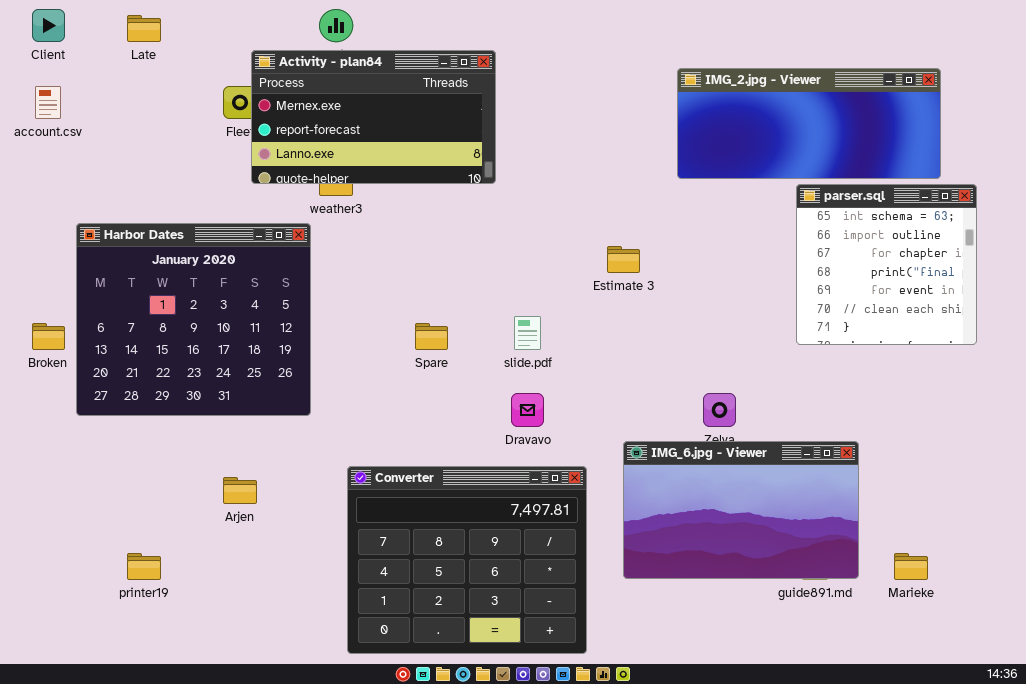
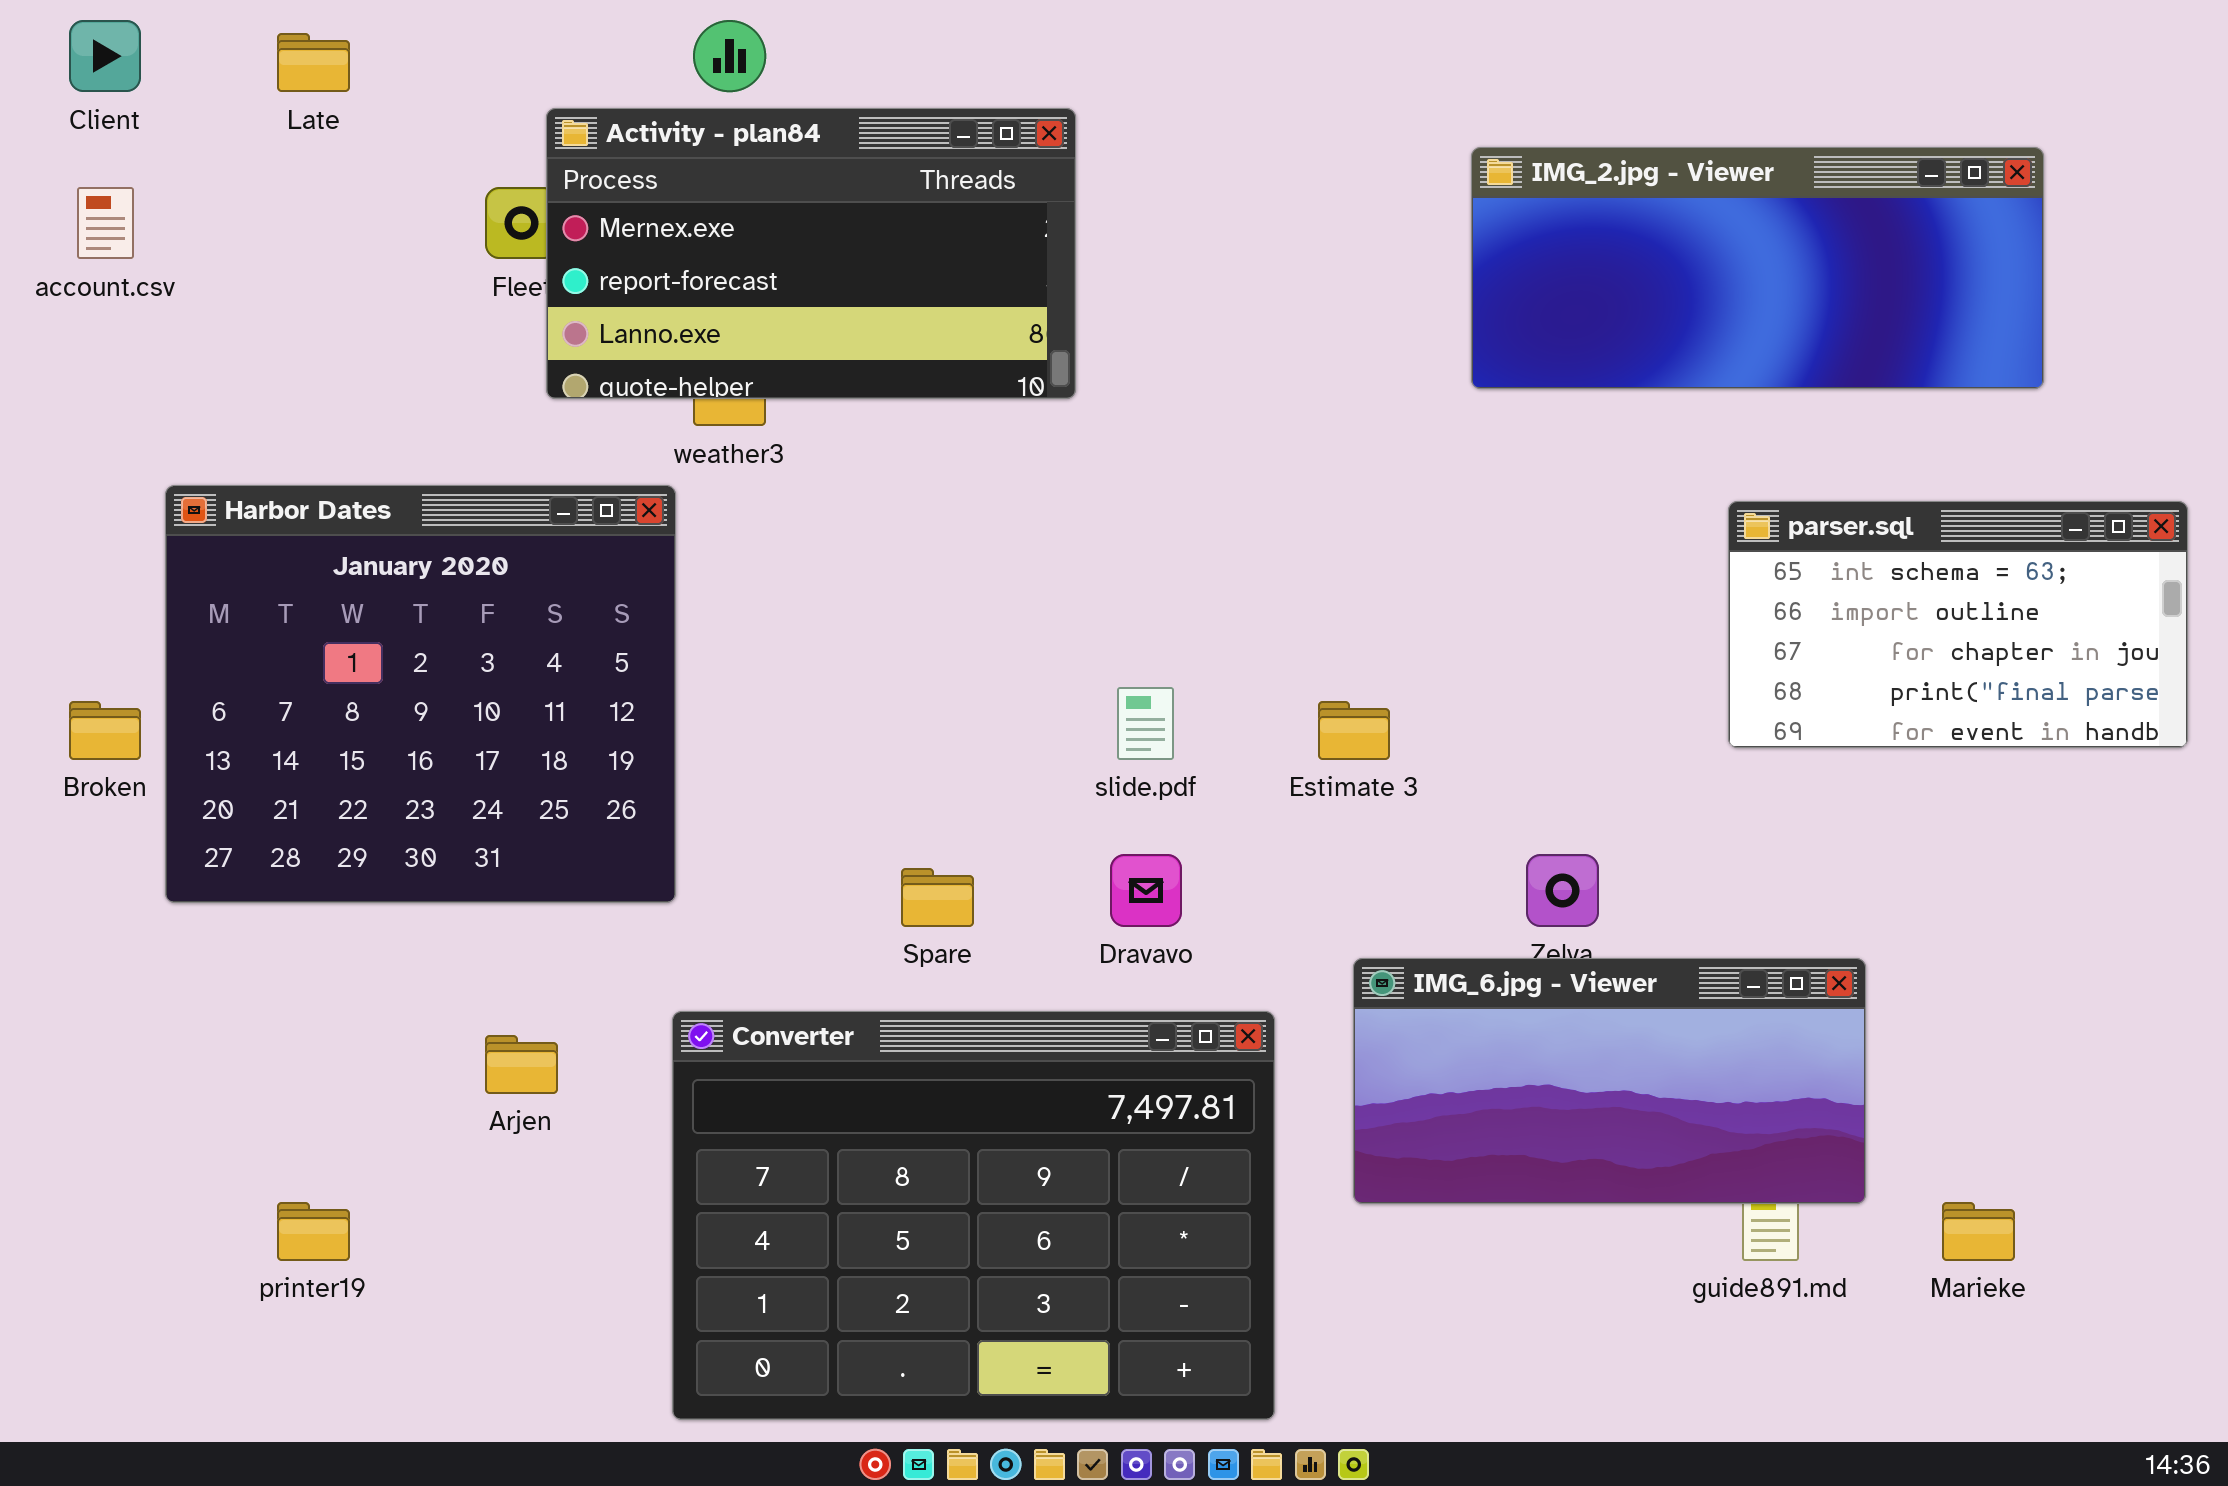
parser.sql: [796,184,977,345] -> [1728,501,2188,748], resized
Estimate 3: [607,246,640,273] -> [1318,701,1390,760], moved
Spare: [415,323,448,350] -> [901,868,974,927], moved
IMG_6.jpg - Viewer: [623,441,859,579] -> [1353,958,1866,1204], resized
Converter: [347,466,587,654] -> [672,1011,1275,1420], resized

